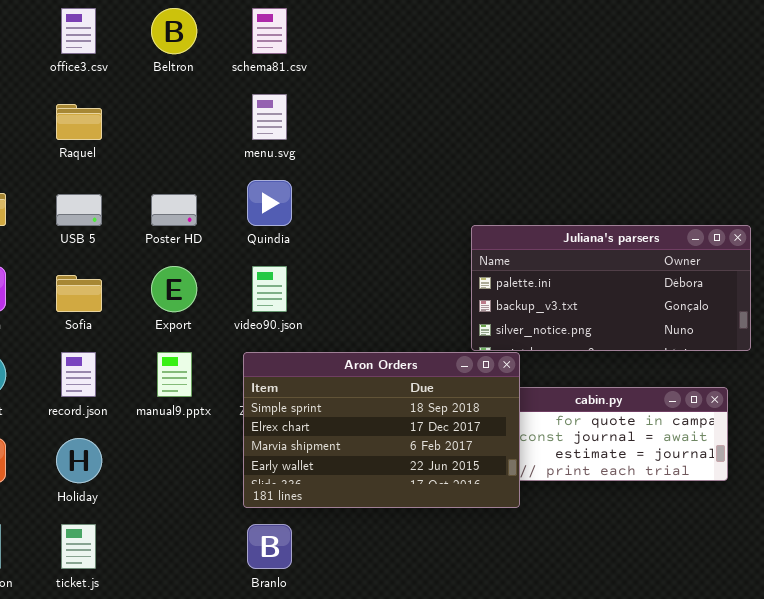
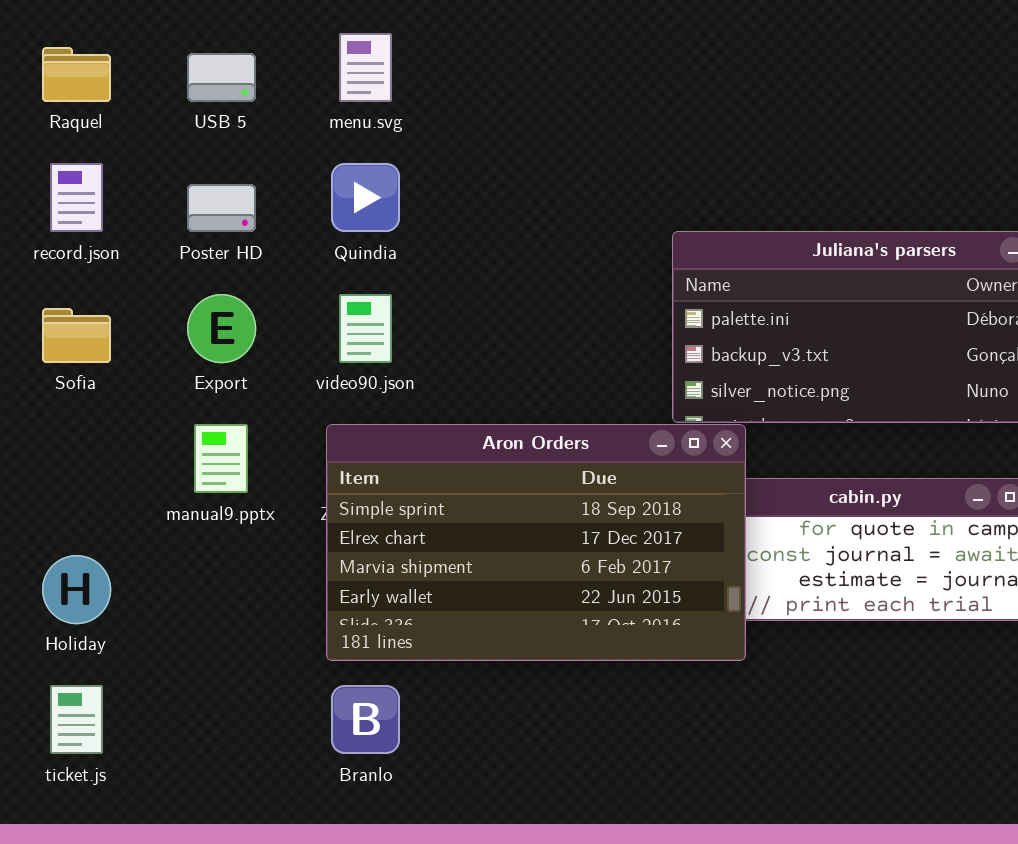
USB 5: [56,194,102,226] -> [187,53,256,102], moved
record.json: [61,352,96,397] -> [50,163,103,232], moved

